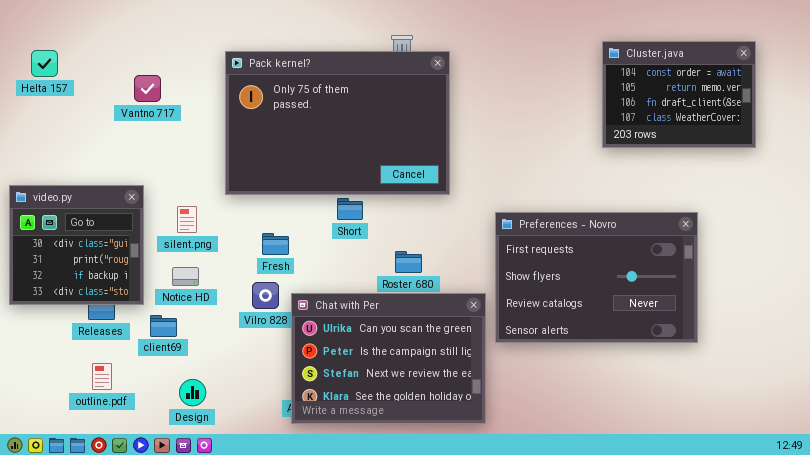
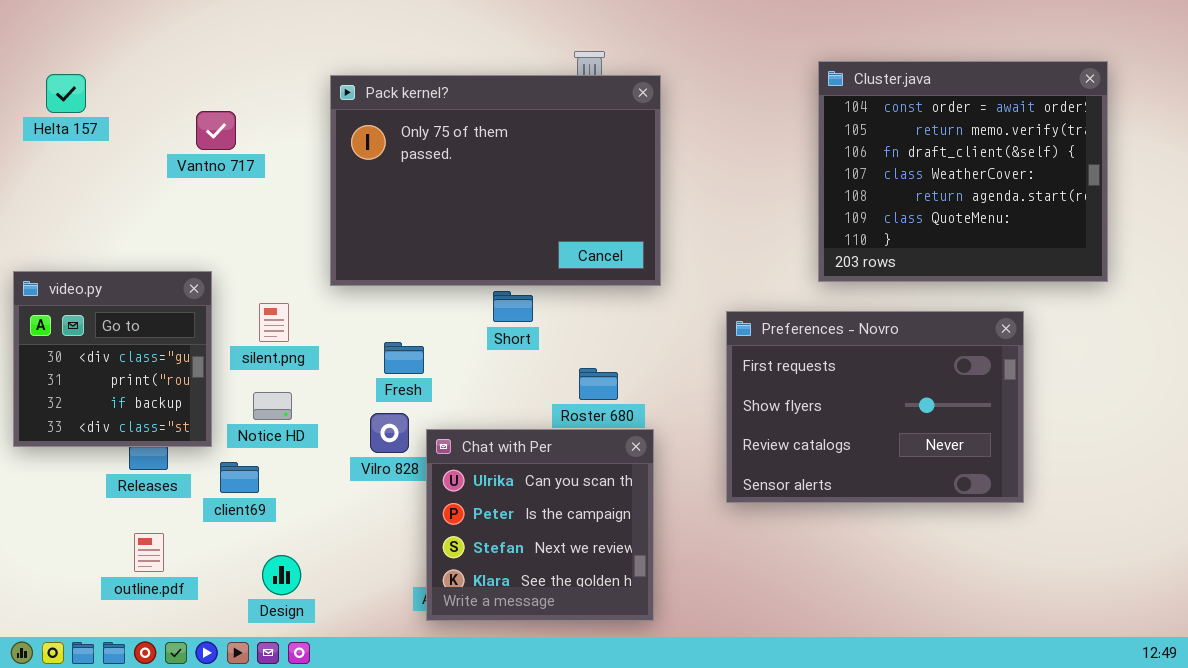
Cluster.java: [602,41,756,148] -> [818,61,1108,282], resized
Chat with Per: [291,293,486,424] -> [426,429,654,621], resized

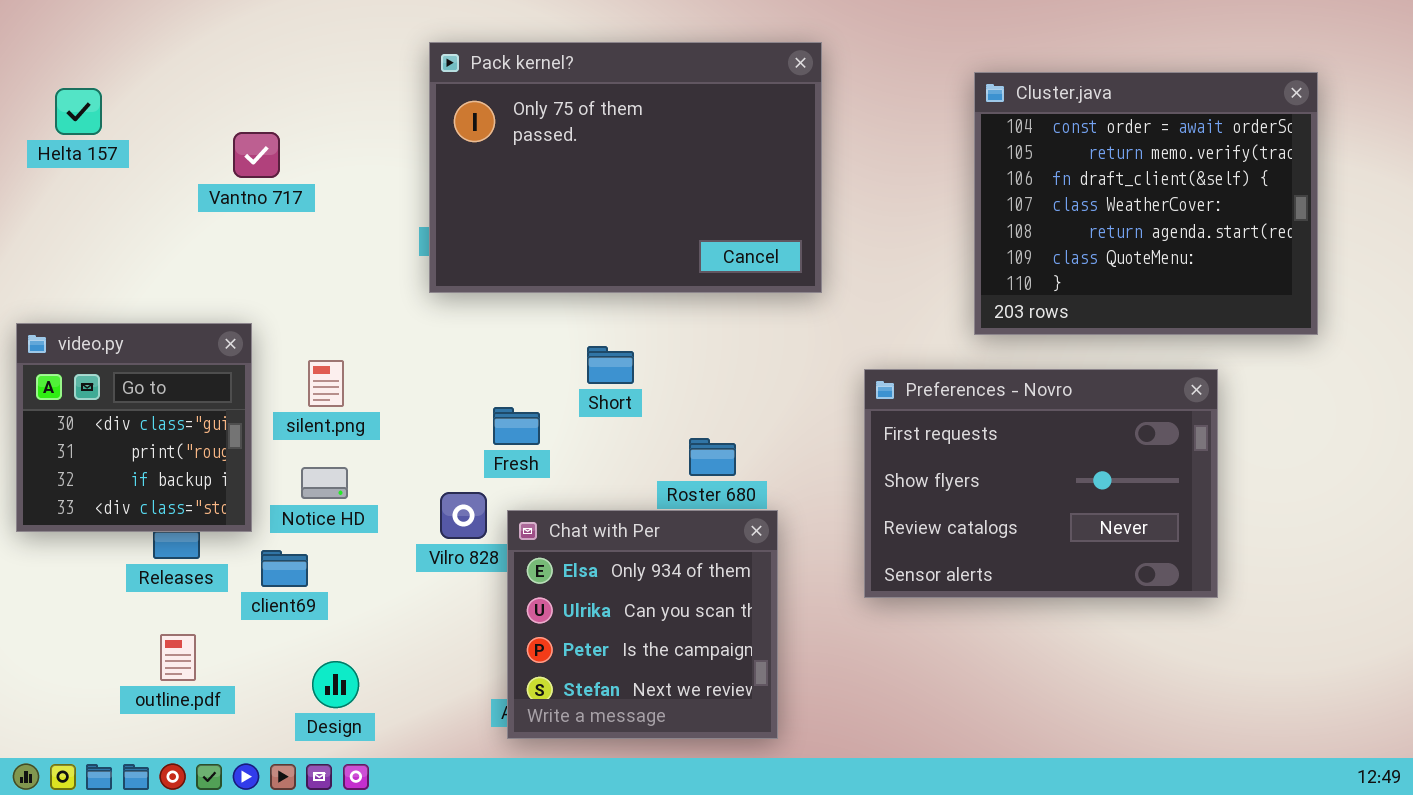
Pack kernel?: [330,75,661,286] -> [429,42,822,293], moved
Fresh: [384,342,424,374] -> [493,407,540,445], moved
Chat with Per: [426,429,654,621] -> [507,510,778,739], scrolled up 1 row

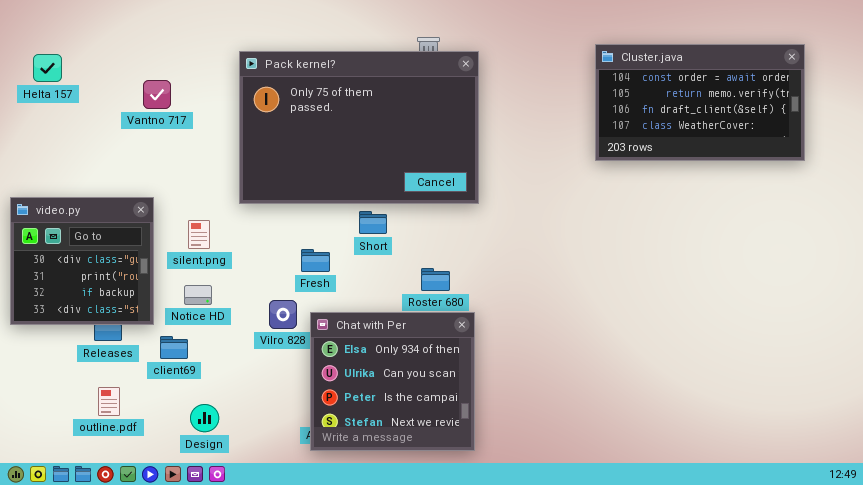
Pack kernel?: [429,42,822,293] -> [239,51,479,204], moved
Cluster.java: [974,72,1318,335] -> [595,44,805,161], resized
Preferences - Novro: [864,369,1218,598] -> none, closed

